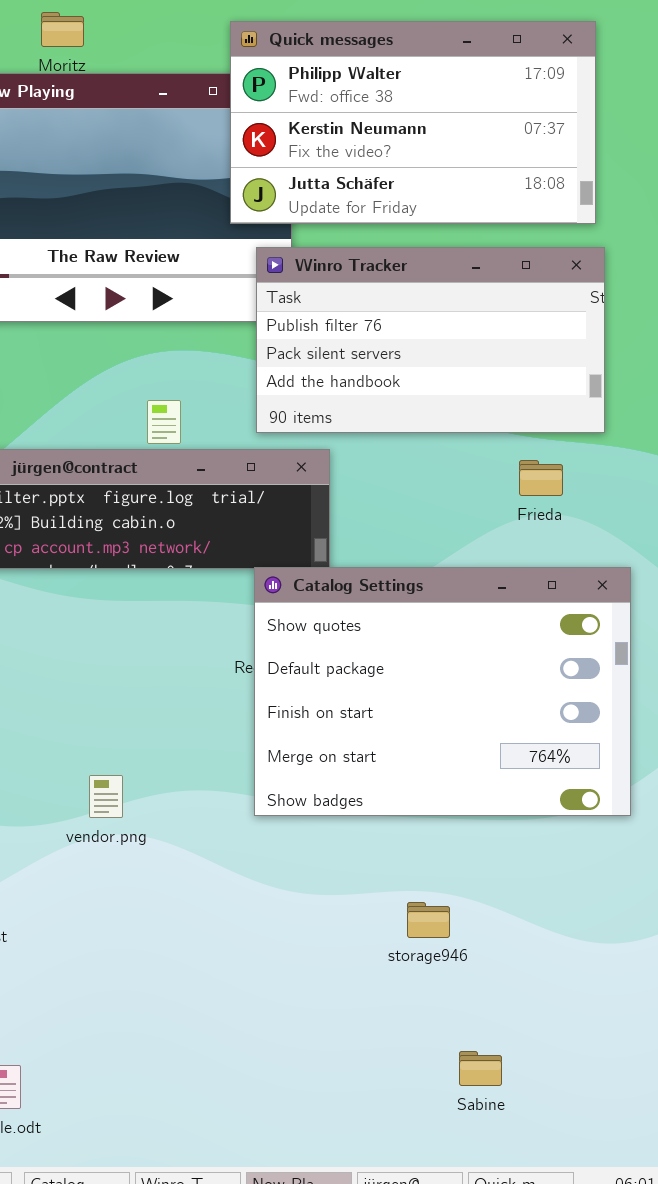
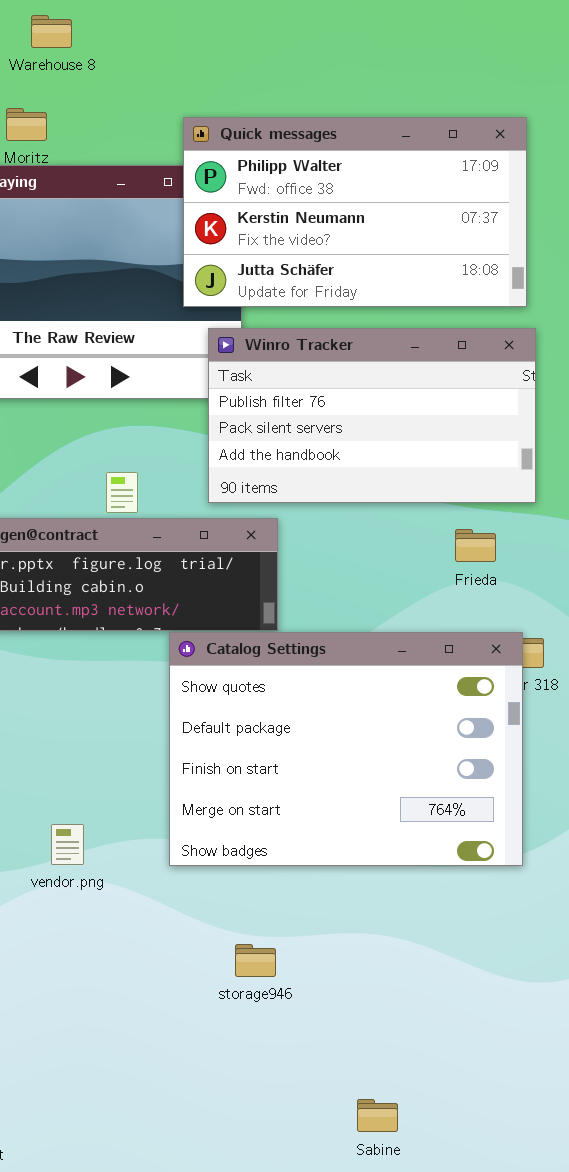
Catalog Settings: [254,567,631,816] -> [169,632,523,866], moved
storage946: [407,902,450,938] -> [235,944,276,977], moved
Sabine: [459,1051,502,1086] -> [357,1099,398,1132], moved

